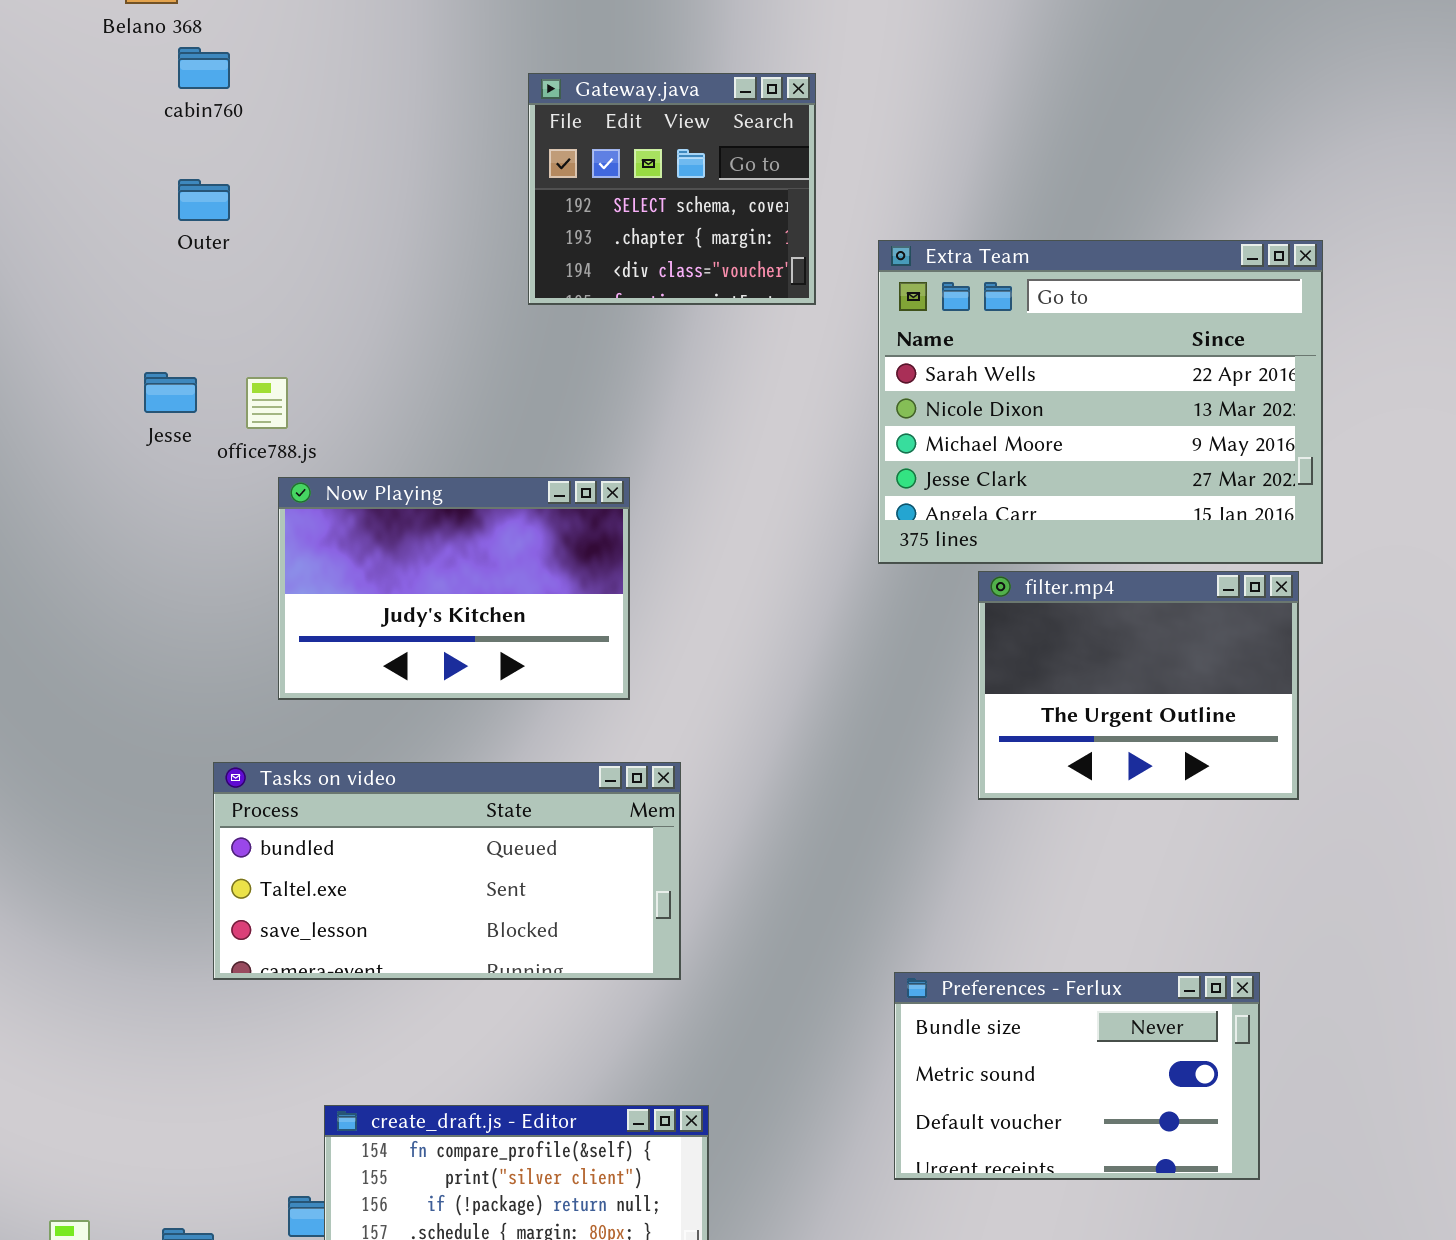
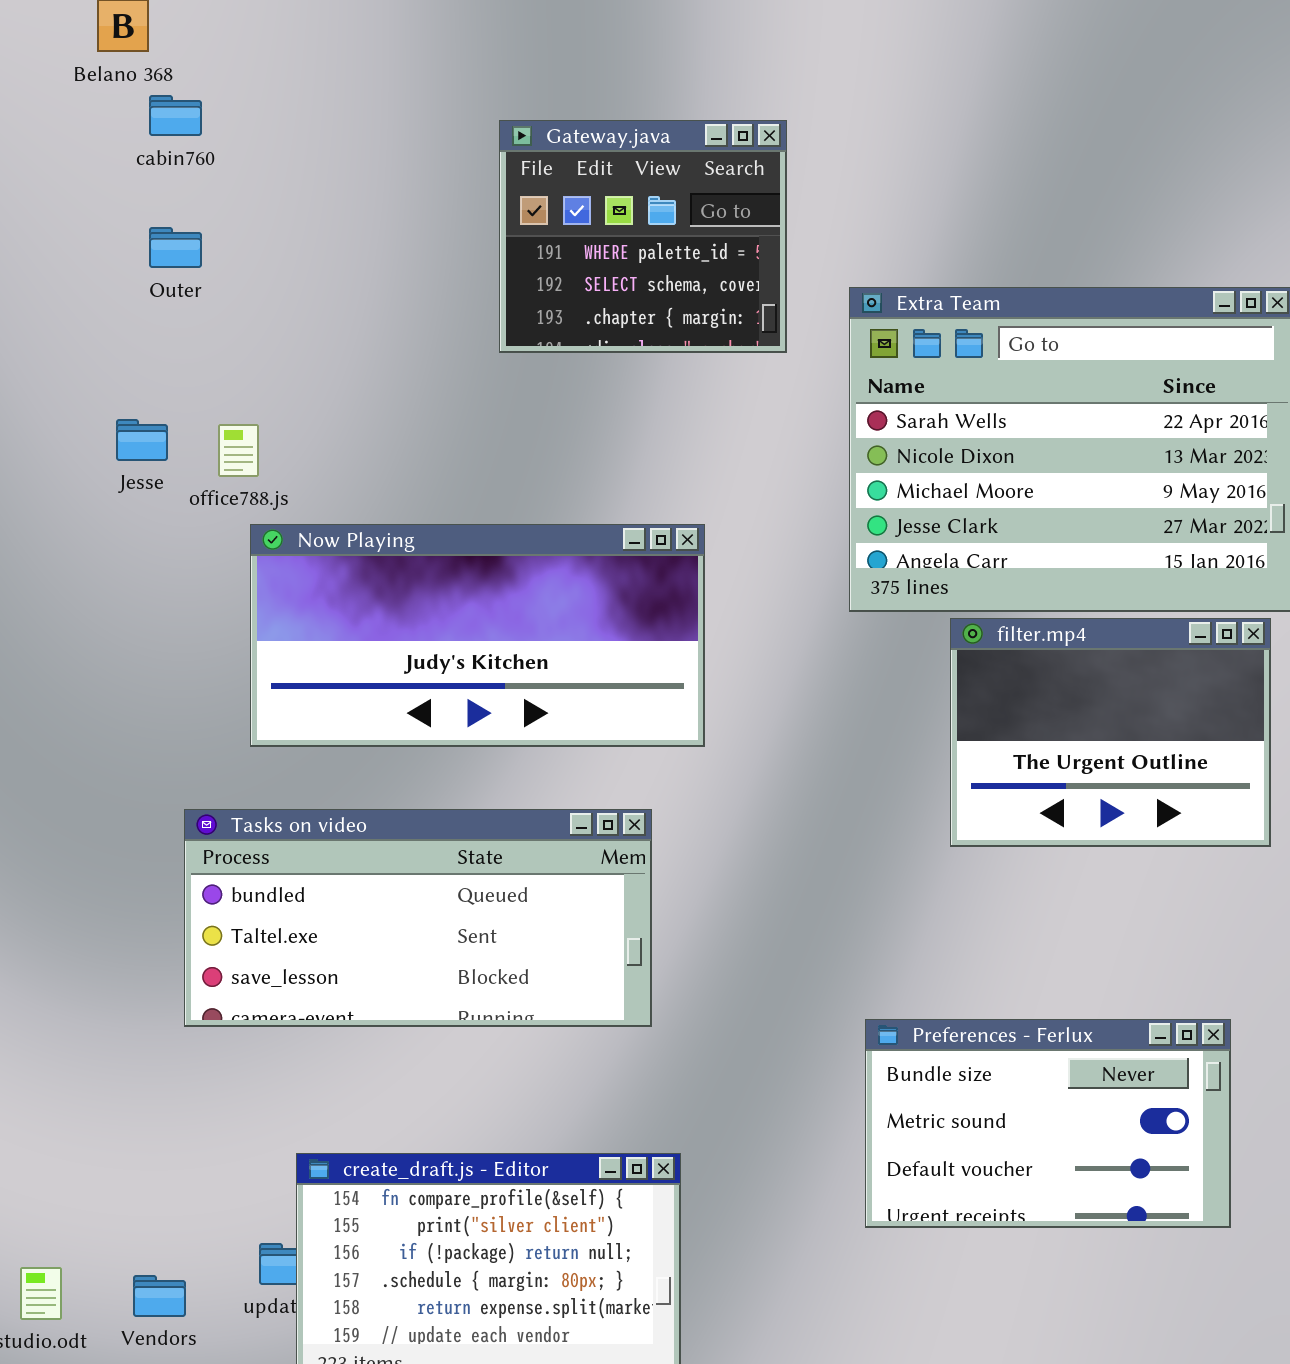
Gateway.java: [528,73,816,305] -> [499,120,787,353], scrolled up 1 row
Now Playing: [278,477,630,700] -> [250,524,705,747], resized

